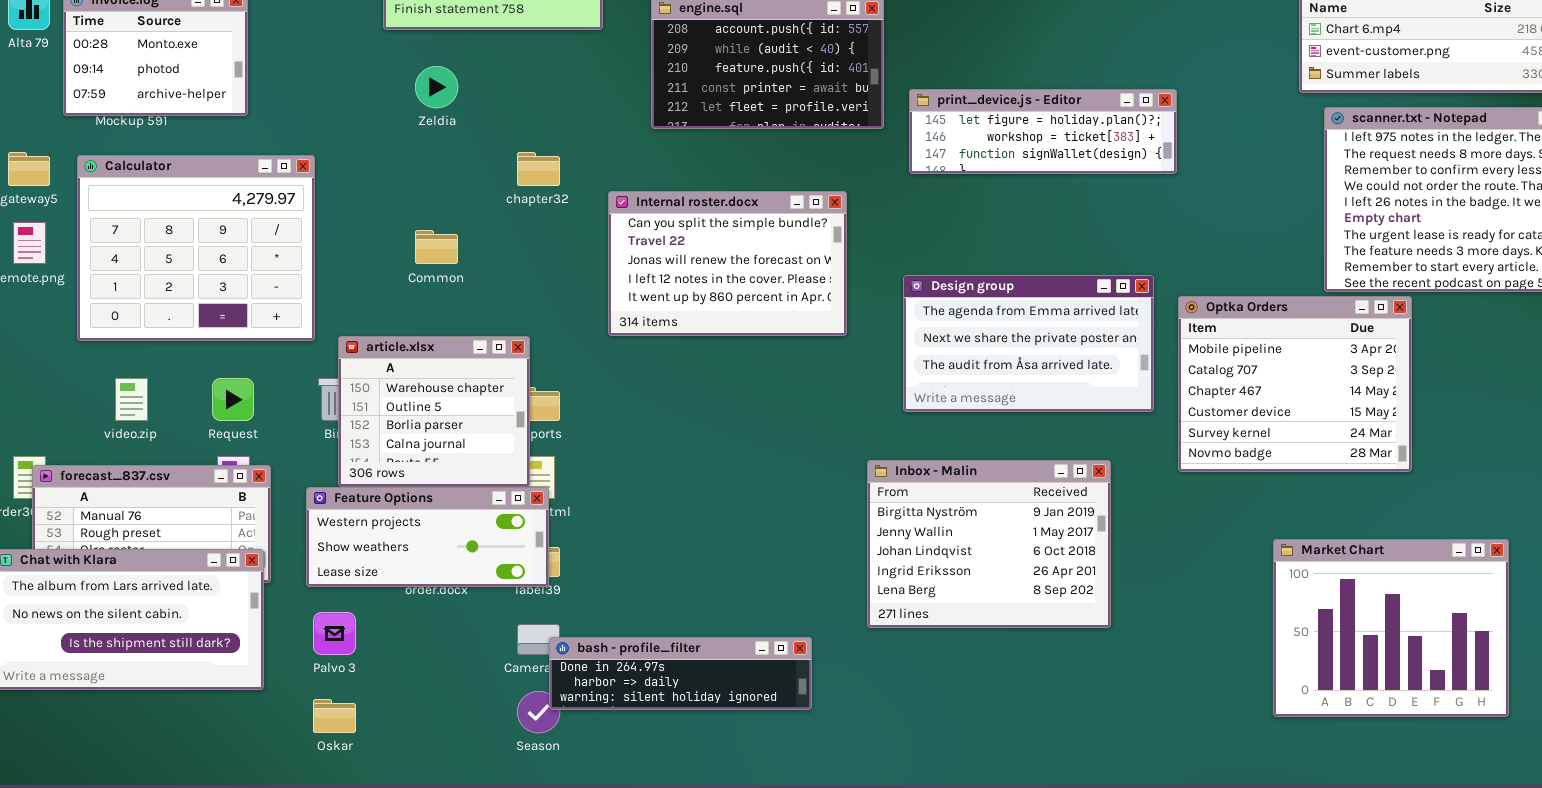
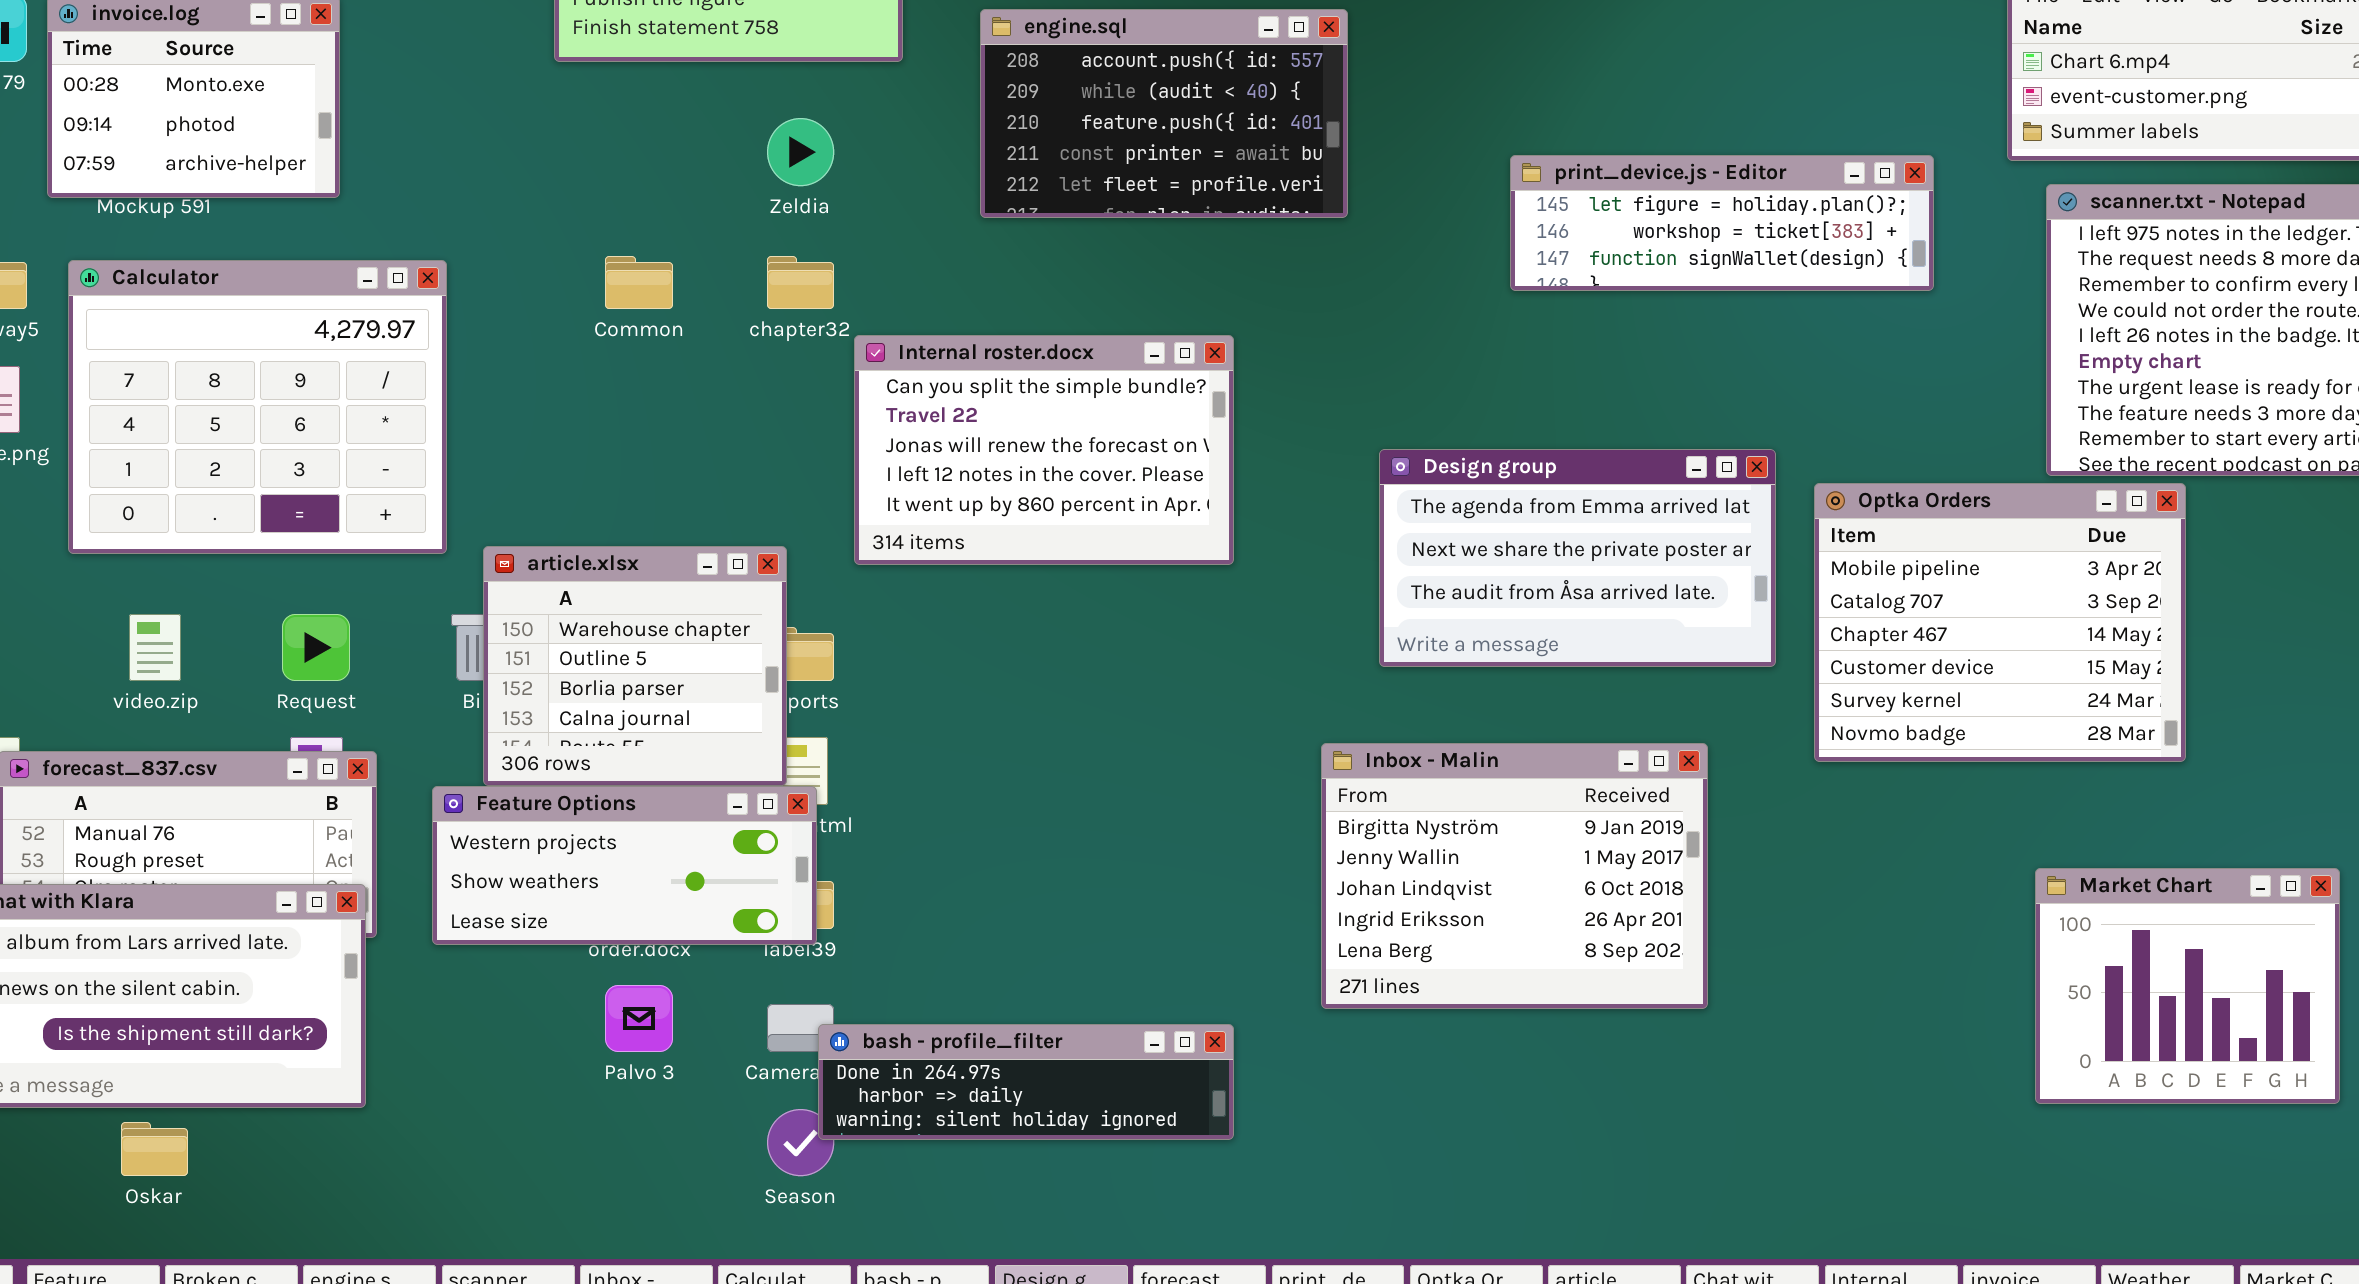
Zeldia: [415,66,458,108] -> [767,118,834,186], moved
print_device.js - Editor: [909,89,1177,174] -> [1510,155,1934,291], moved
Internal roster.docx: [608,191,847,336] -> [854,335,1234,565], moved
Common: [415,230,458,264] -> [605,256,673,309], moved
Market Chart: [1273,539,1509,717] -> [2035,868,2340,1104], resized
Palvo 3: [313,612,356,655] -> [605,985,673,1052], moved
Oskar: [313,699,356,733] -> [121,1122,188,1176], moved

